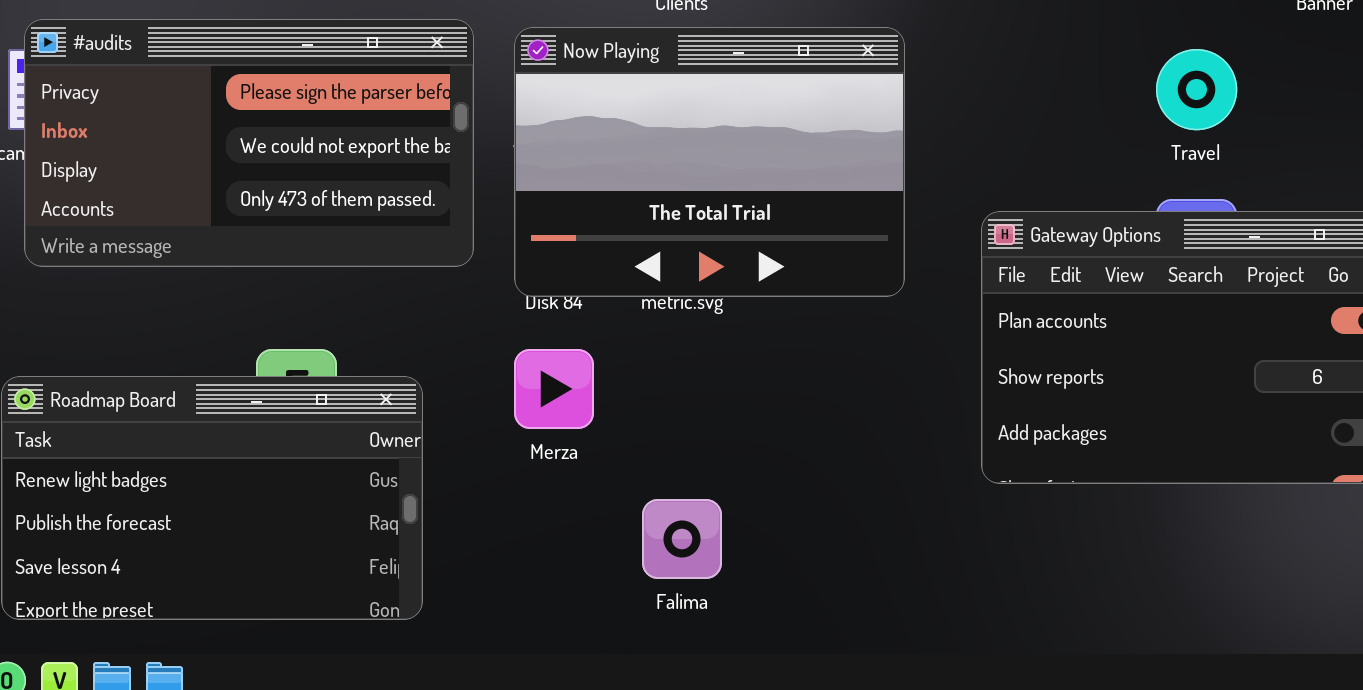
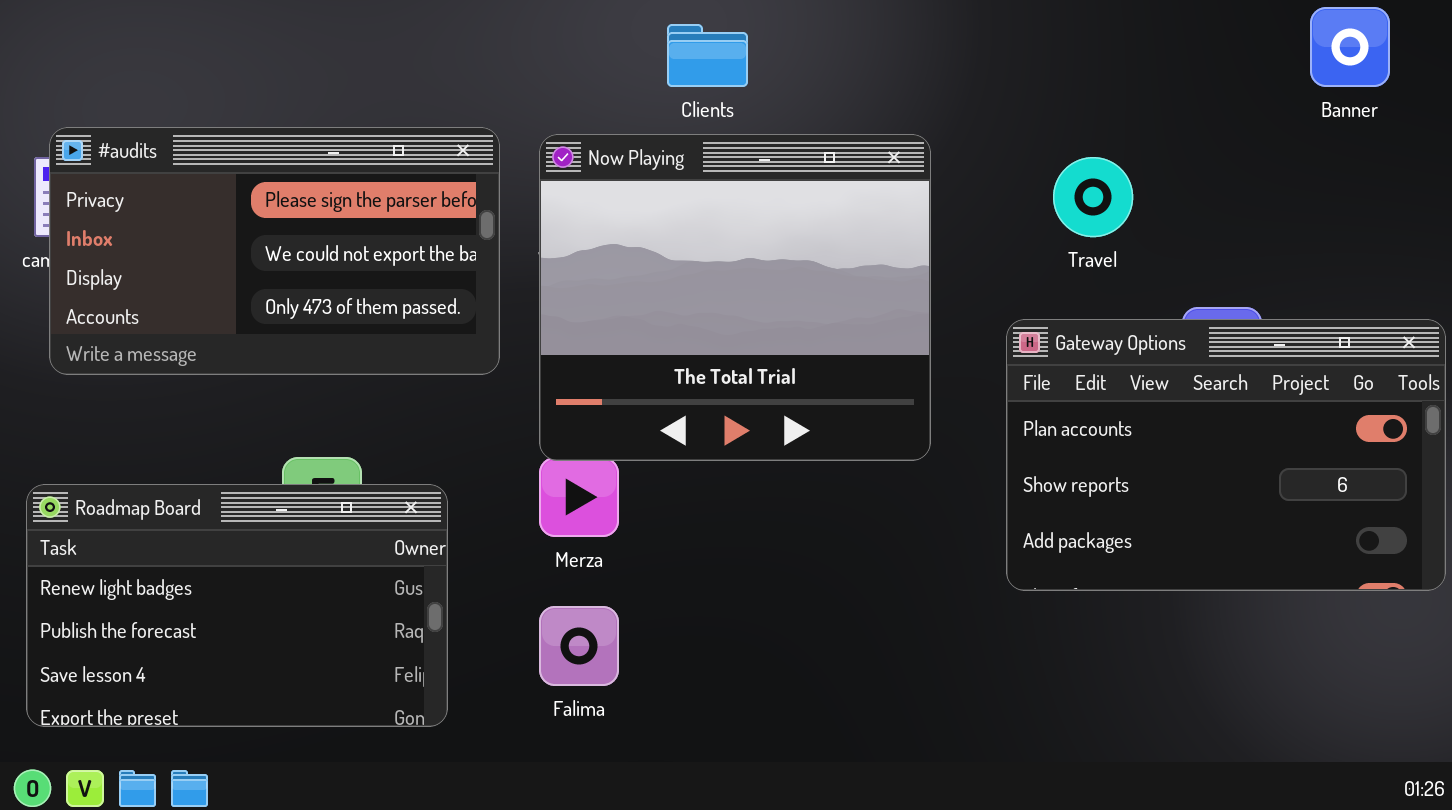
Now Playing: [514,27,905,297] -> [539,134,931,461], resized
Travel: [1156,49,1237,130] -> [1053,157,1133,237], moved
Falima: [642,499,722,579] -> [539,606,619,686], moved

